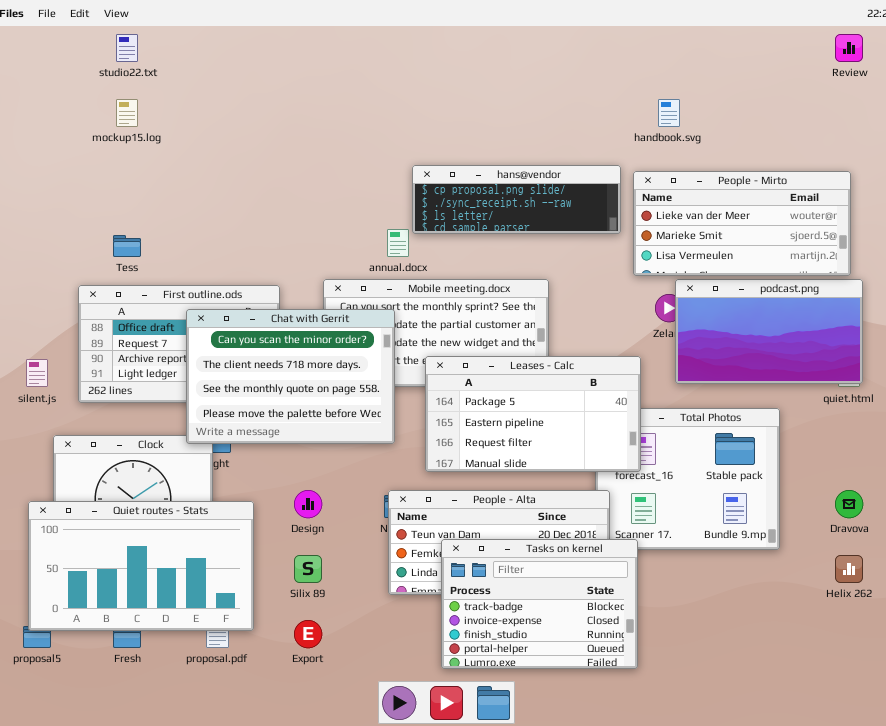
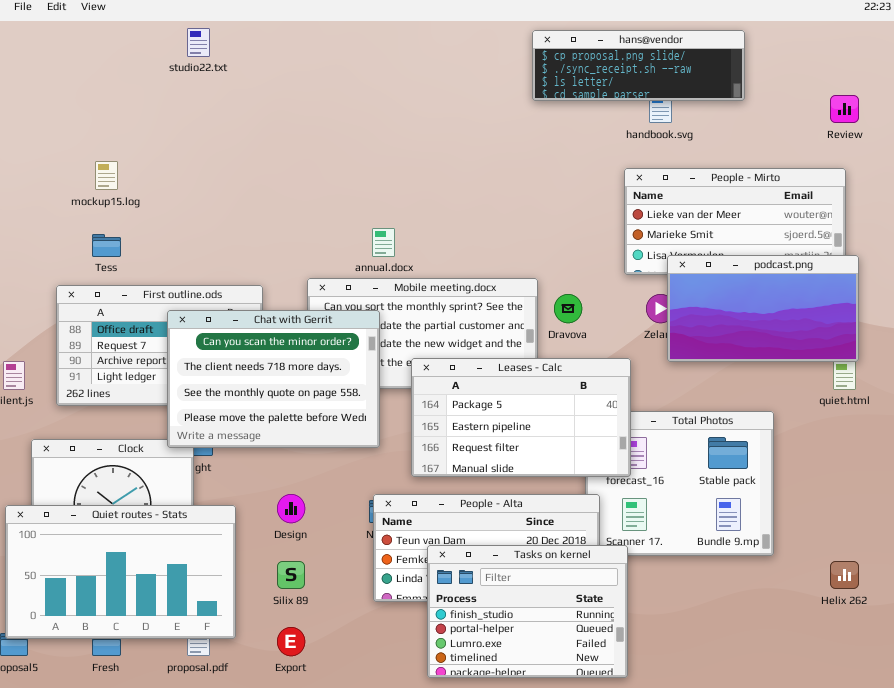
studio22.txt: [116,34,138,62] -> [187,28,210,57], moved
Review: [835,34,863,62] -> [830,95,859,123], moved
mockup15.log: [116,99,138,127] -> [95,161,118,190], moved
hans@vendor: [412,165,621,234] -> [532,30,745,101], moved
podcast.png: [675,279,863,384] -> [667,255,859,362], moved
Dravova: [835,490,863,518] -> [554,294,582,323], moved
Tasks on kernel: [441,539,638,669] -> [427,545,628,678], scrolled down 2 rows

